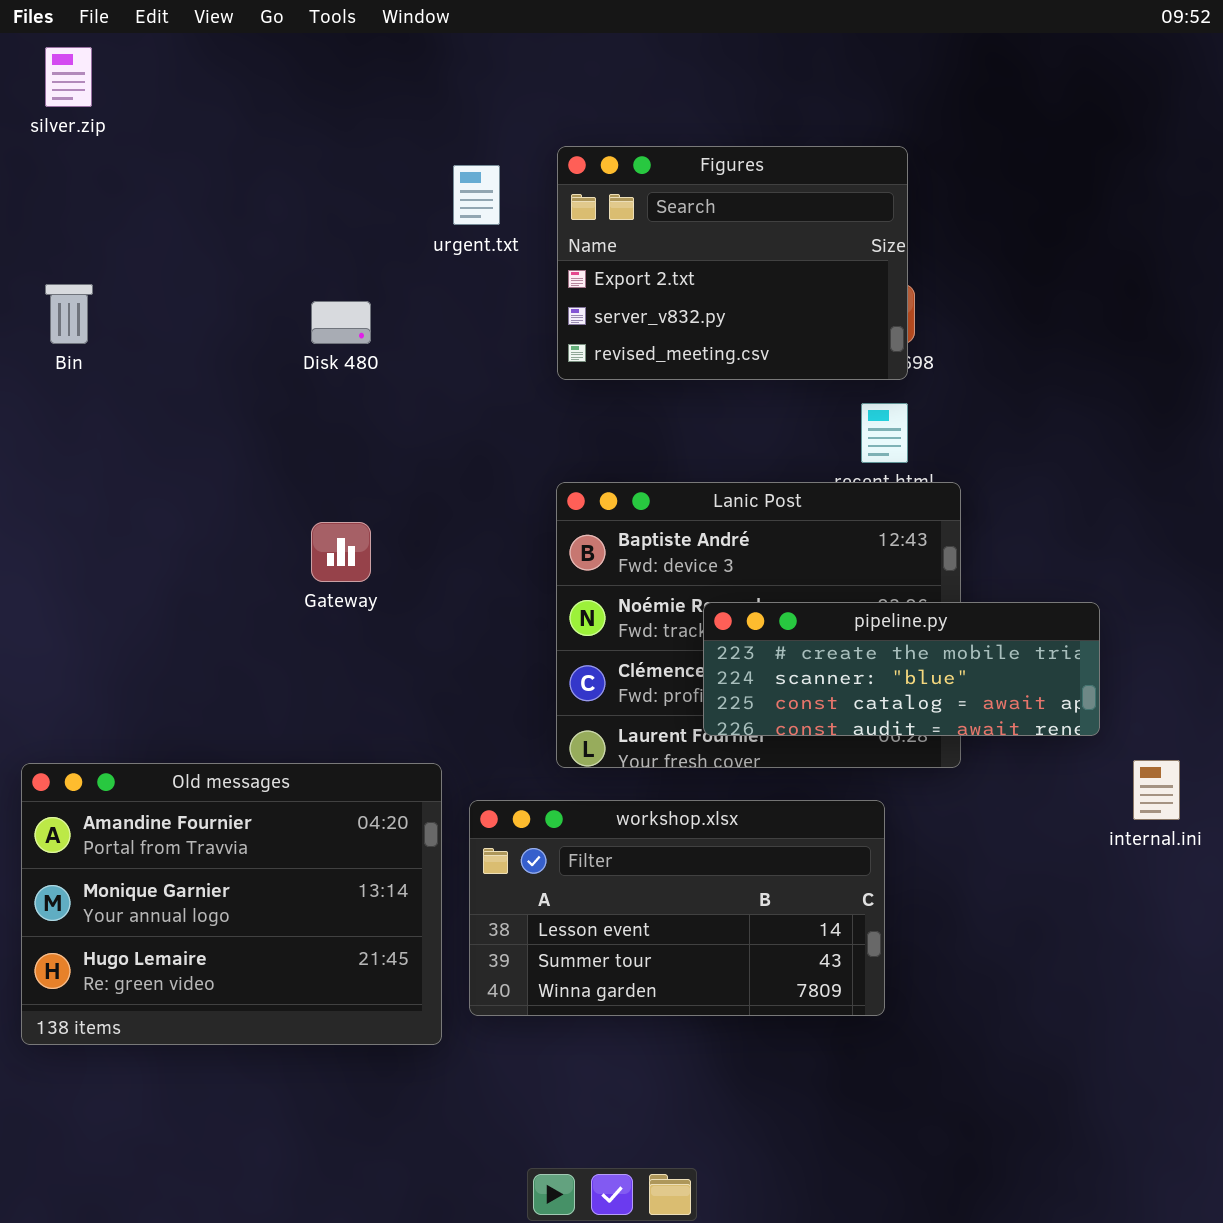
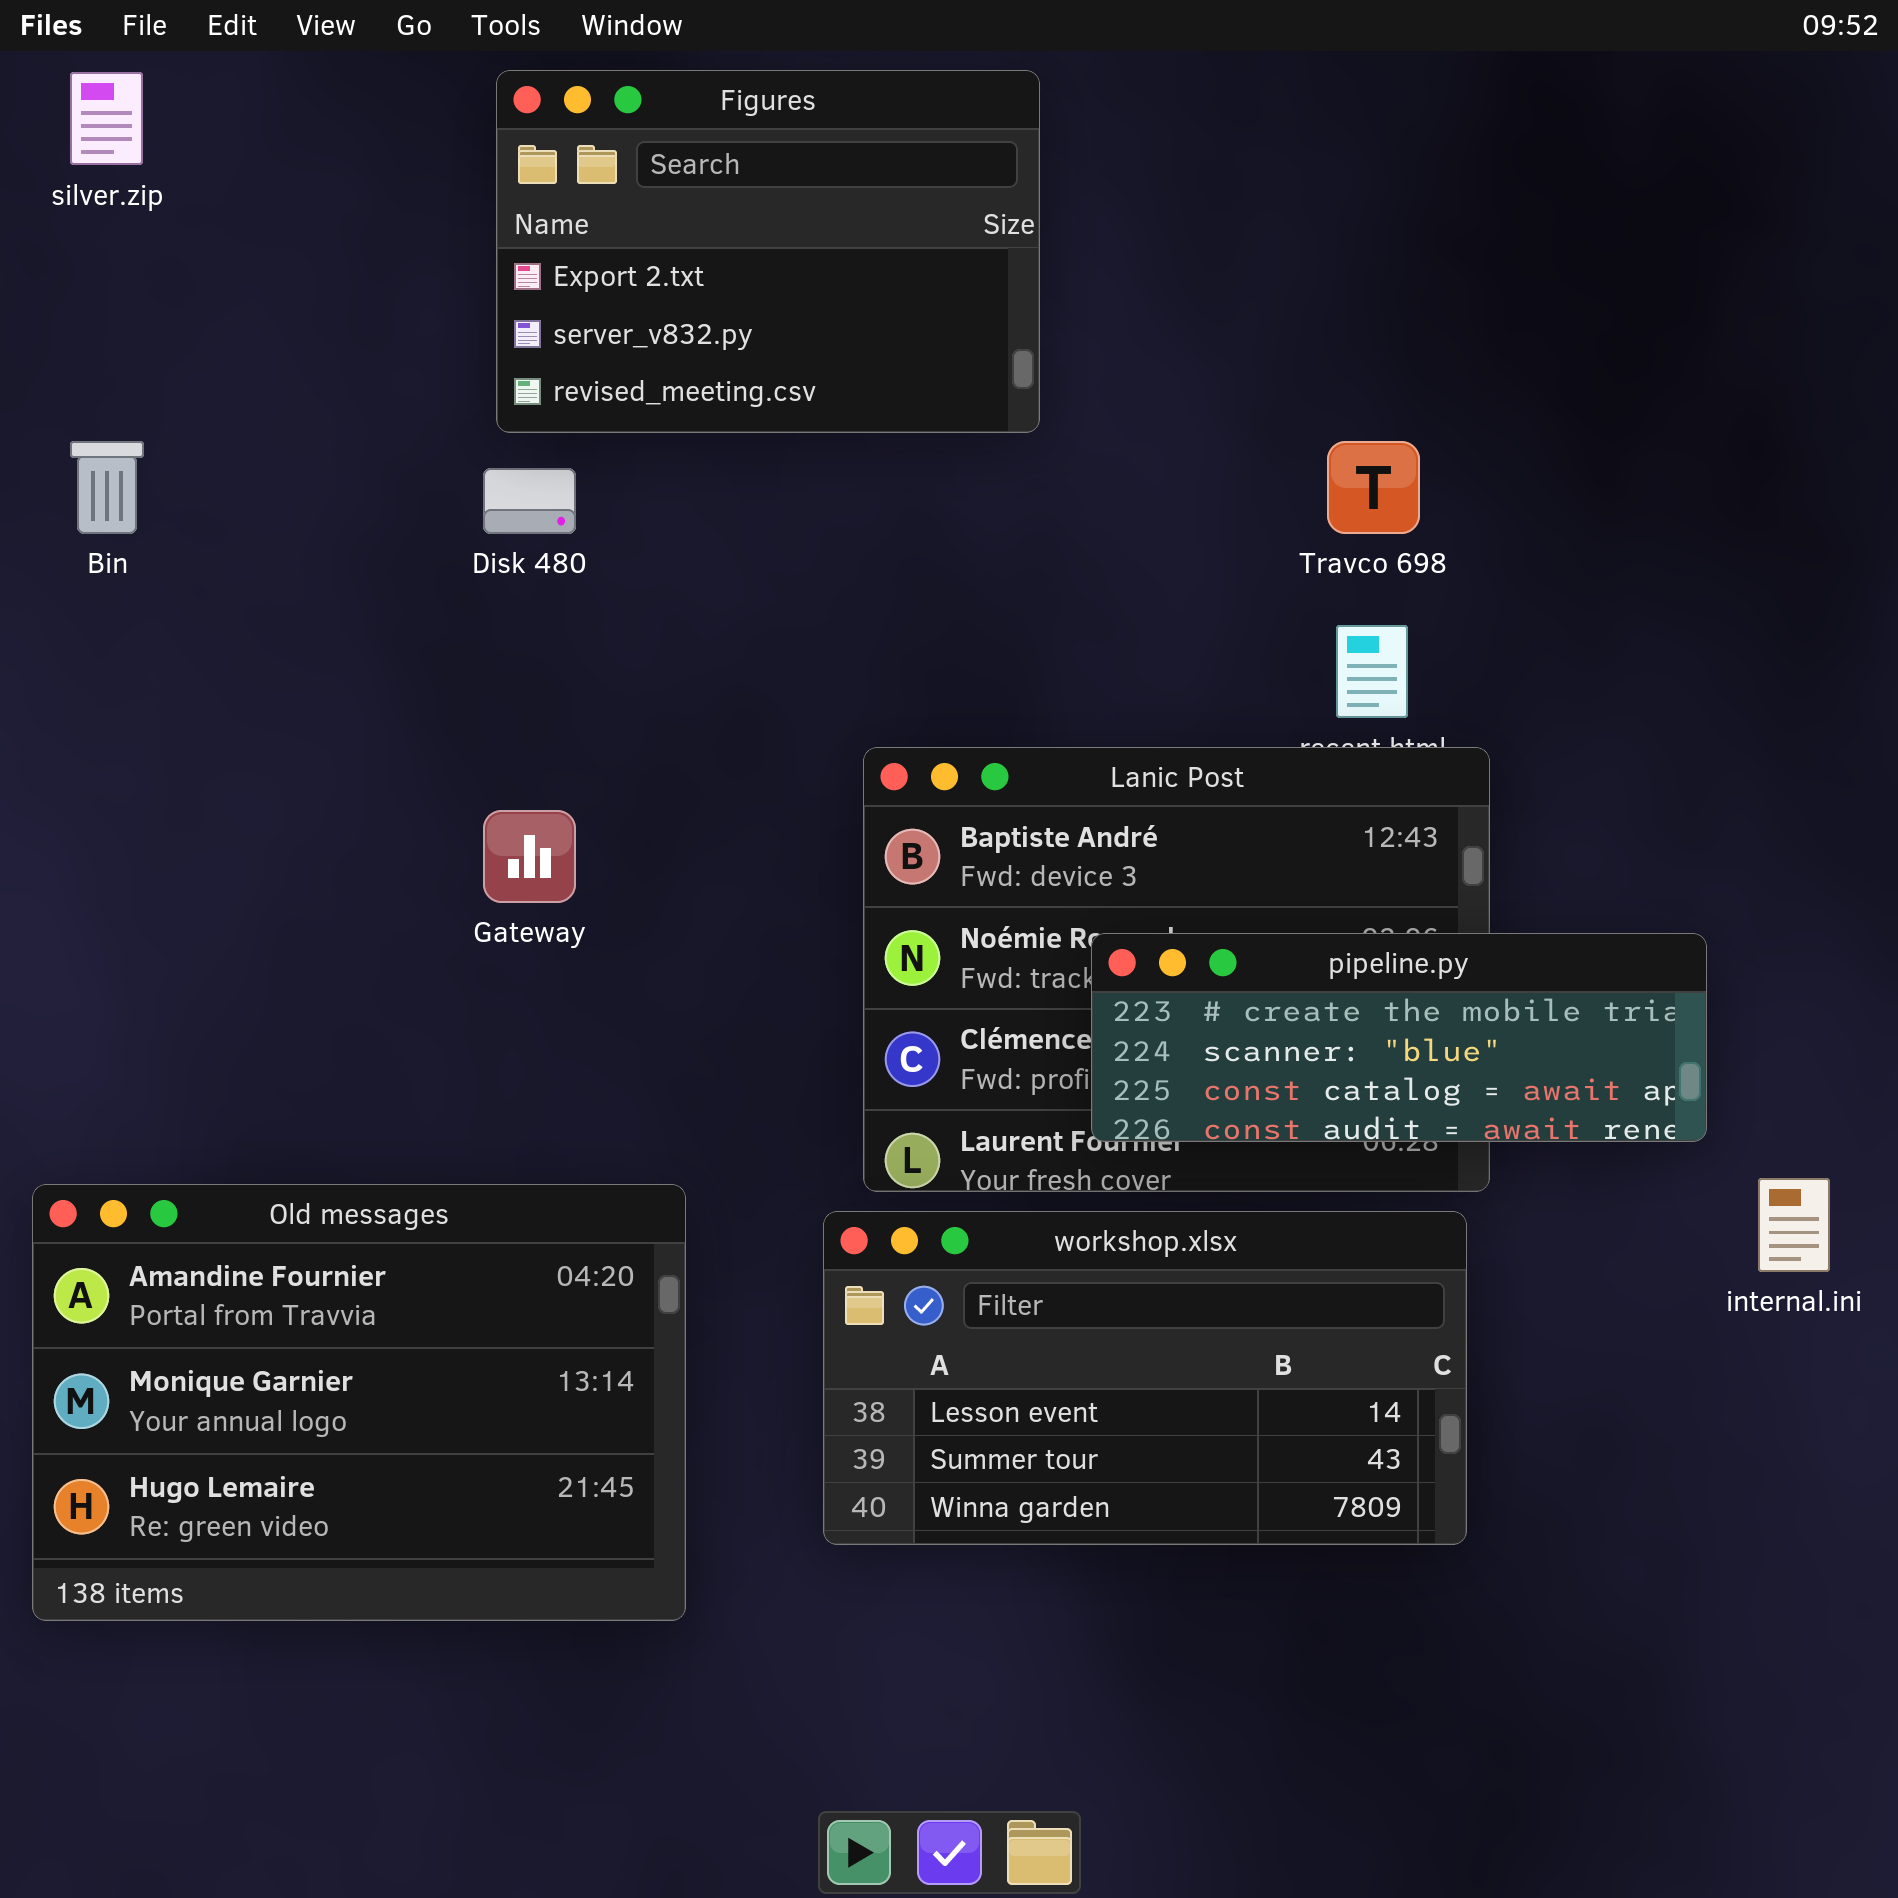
Figures: [557,146,908,380] -> [496,70,1040,433], moved
workshop.xlsx: [469,800,885,1016] -> [823,1211,1467,1545], moved

